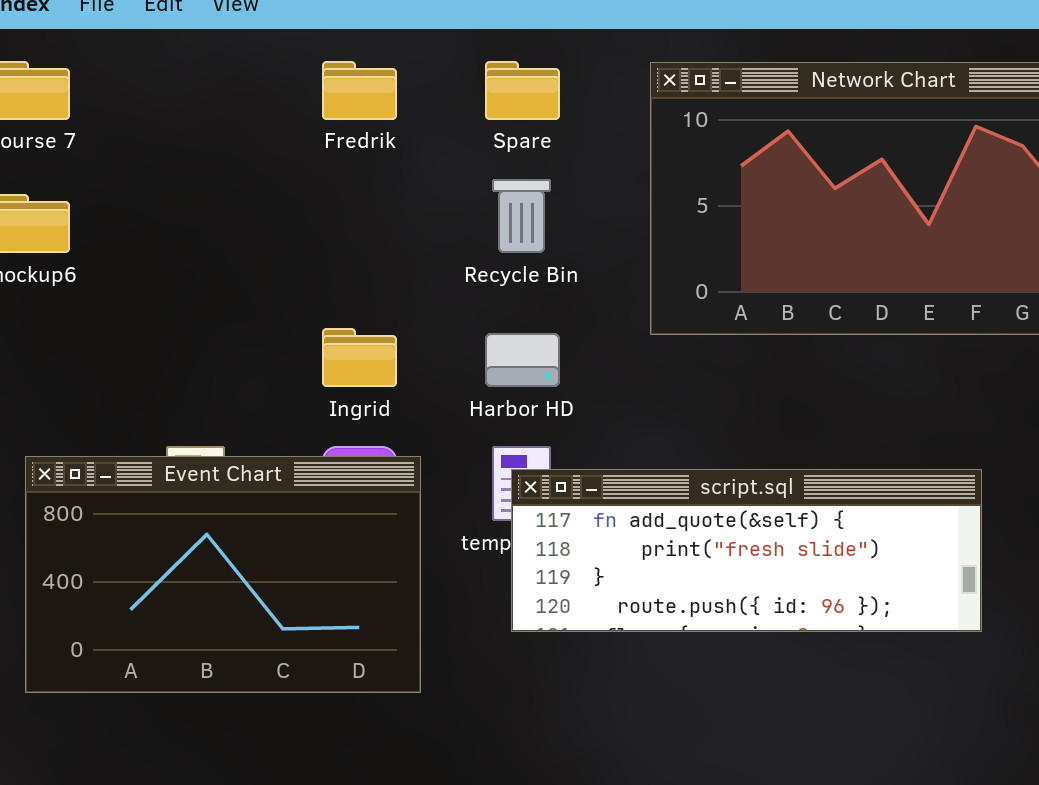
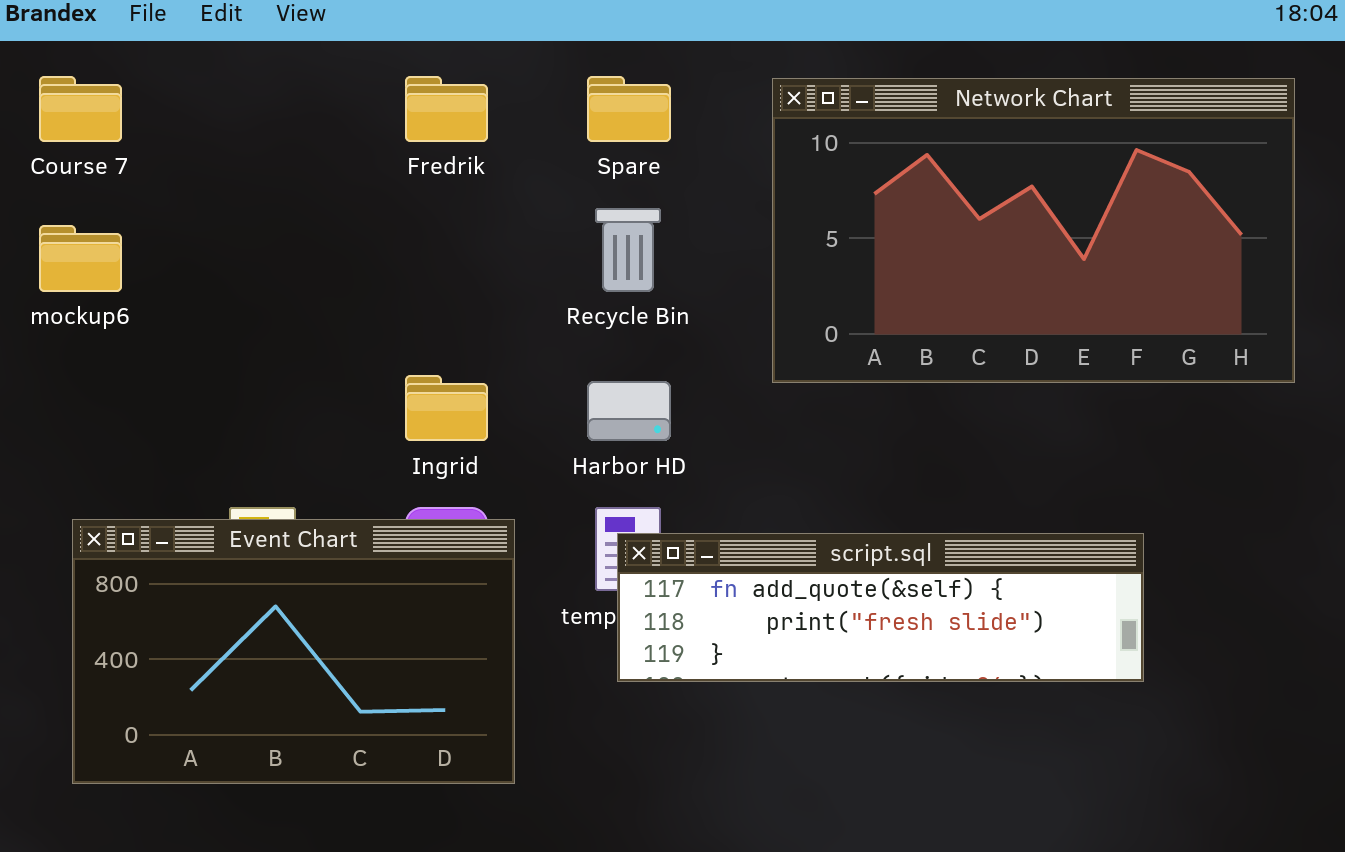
script.sql: [511,469,982,632] -> [617,533,1144,682], resized

